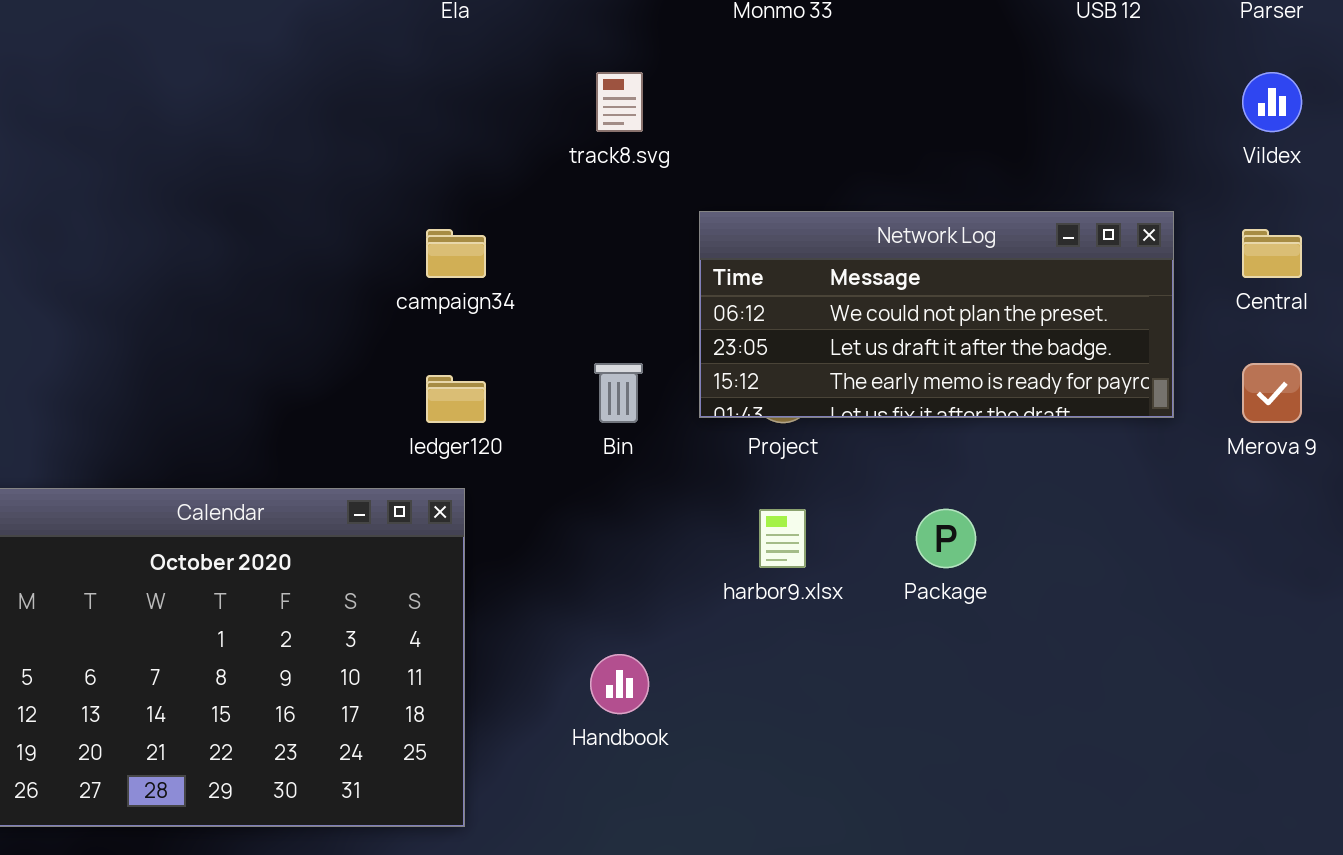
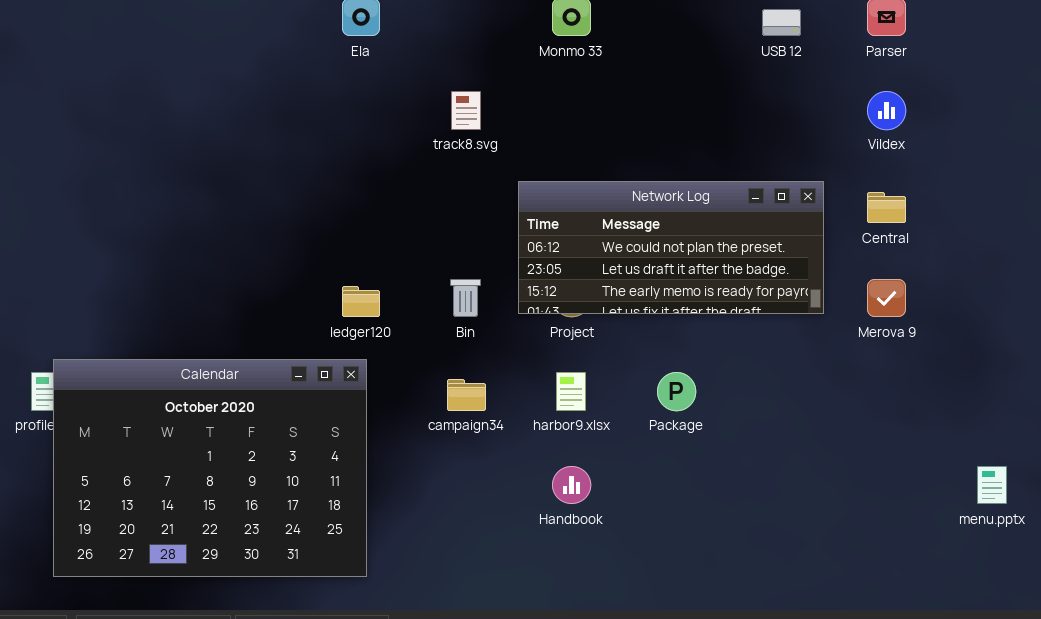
campaign34: [426,229,486,278] -> [447,379,486,411], moved
Handbook: [590,654,649,714] -> [552,466,591,504], moved

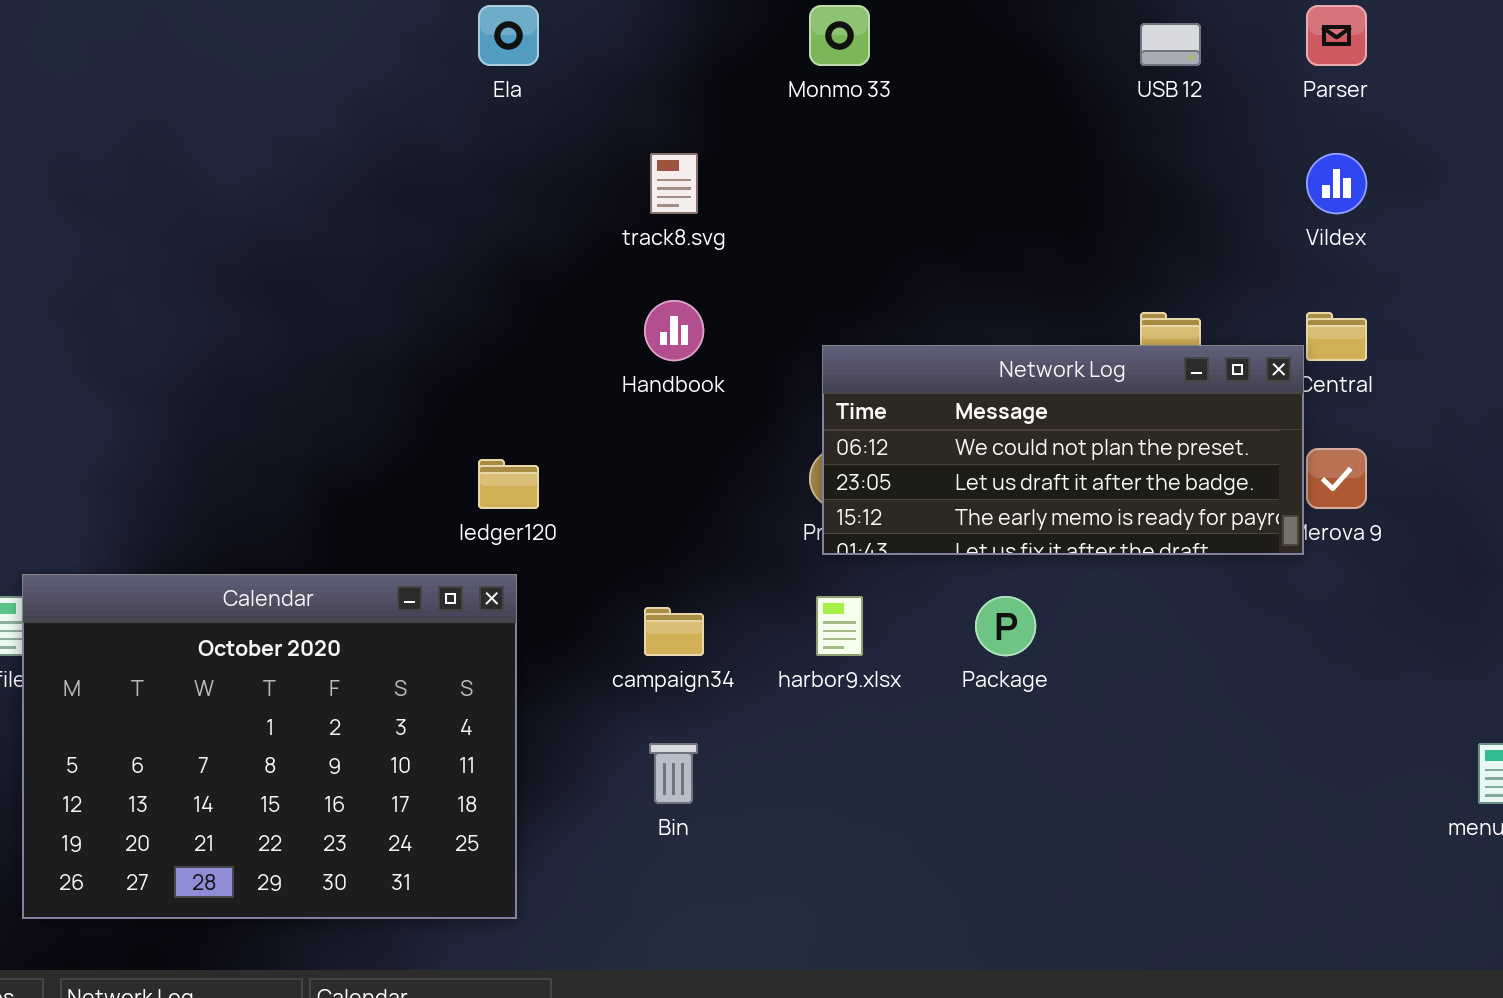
Network Log: [518,181,824,314] -> [822,345,1304,555], moved
Bin: [450,279,481,317] -> [649,743,698,804], moved
Handbook: [552,466,591,504] -> [644,300,704,361], moved

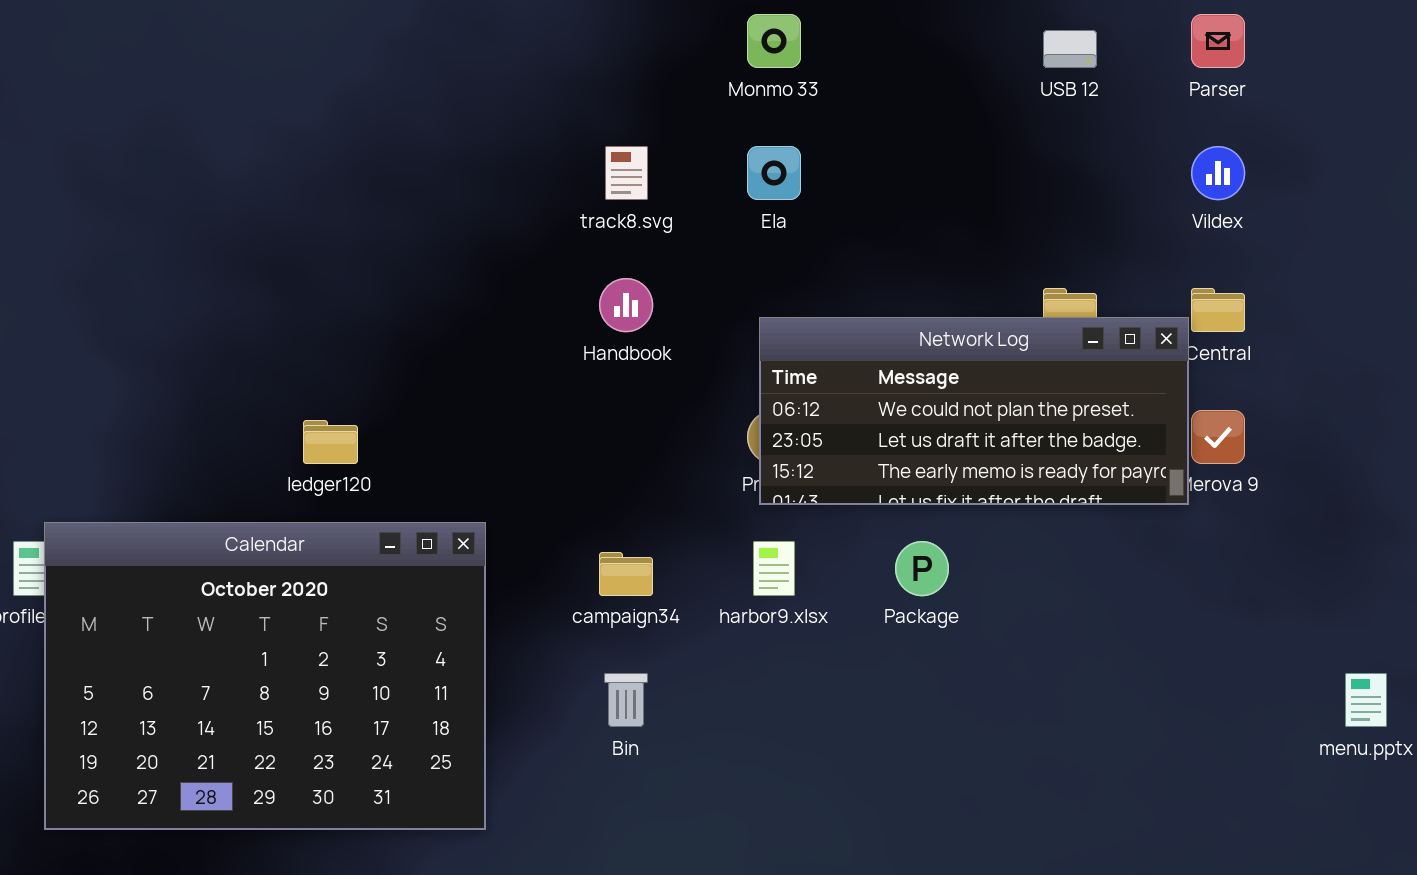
Ela: [478,5,539,66] -> [747,146,801,200], moved
ledger120: [478,459,539,509] -> [303,420,358,464], moved

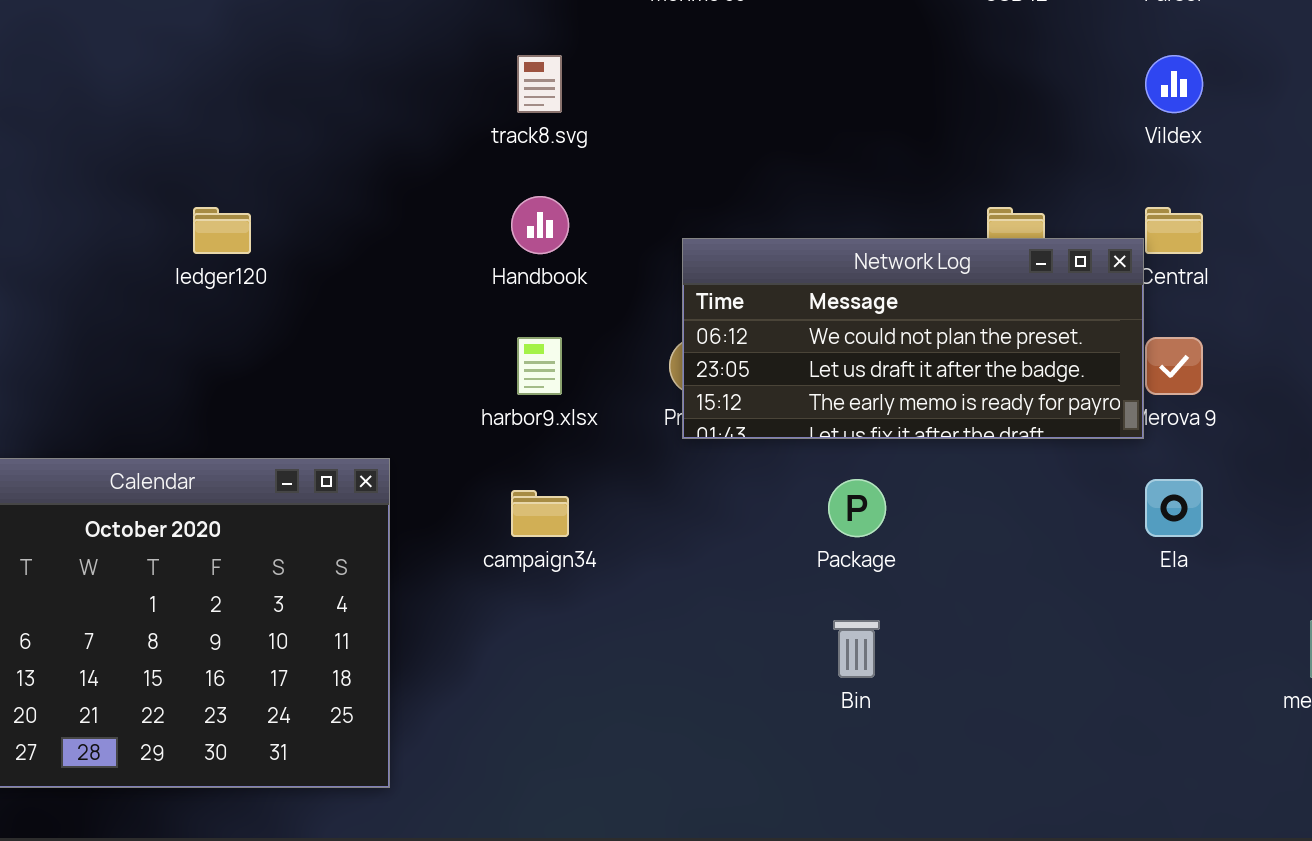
Ela: [747,146,801,200] -> [1145,479,1203,537], moved
ledger120: [303,420,358,464] -> [193,207,251,254], moved
harbor9.xlsx: [753,541,795,596] -> [517,337,562,395], moved
Bin: [604,673,648,727] -> [833,620,880,678], moved

